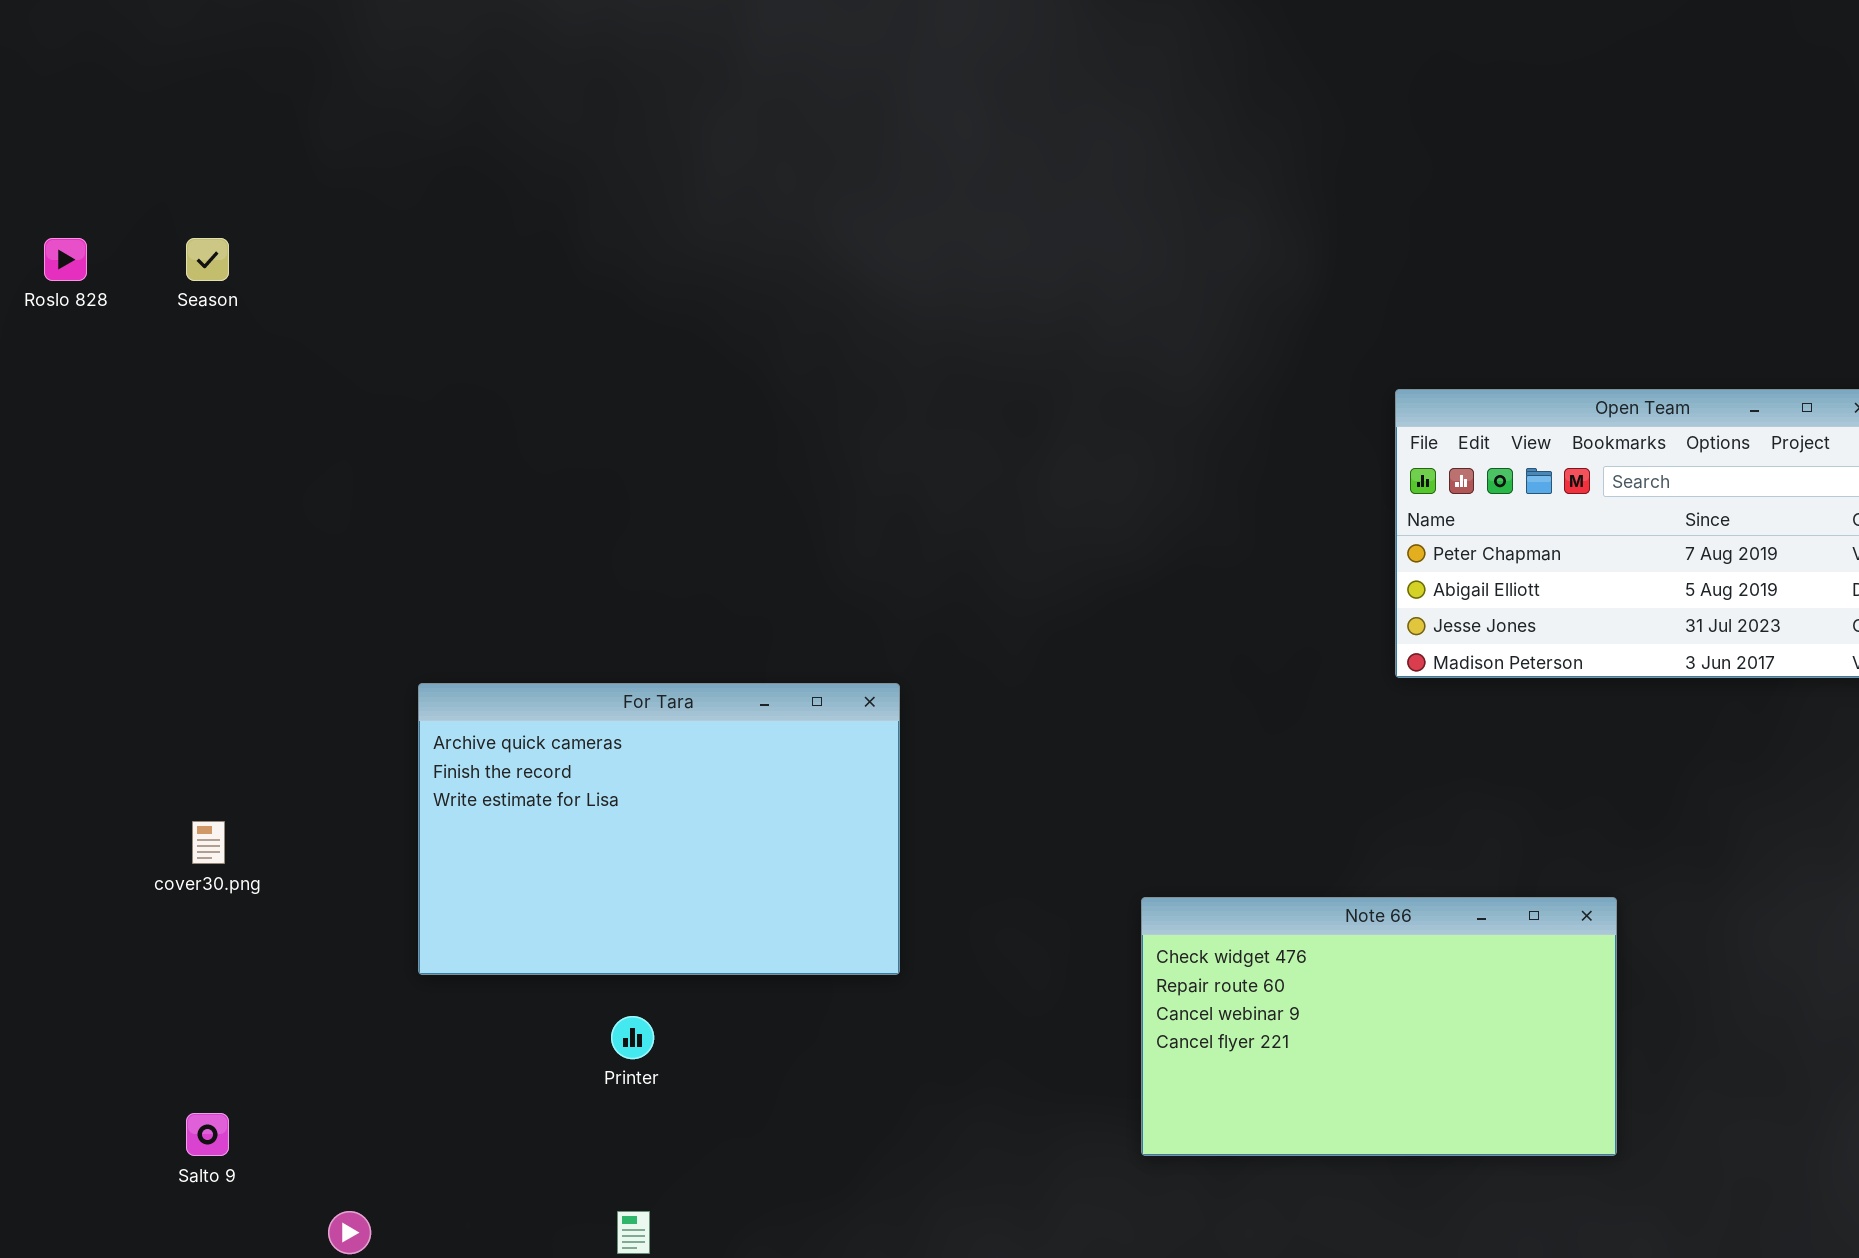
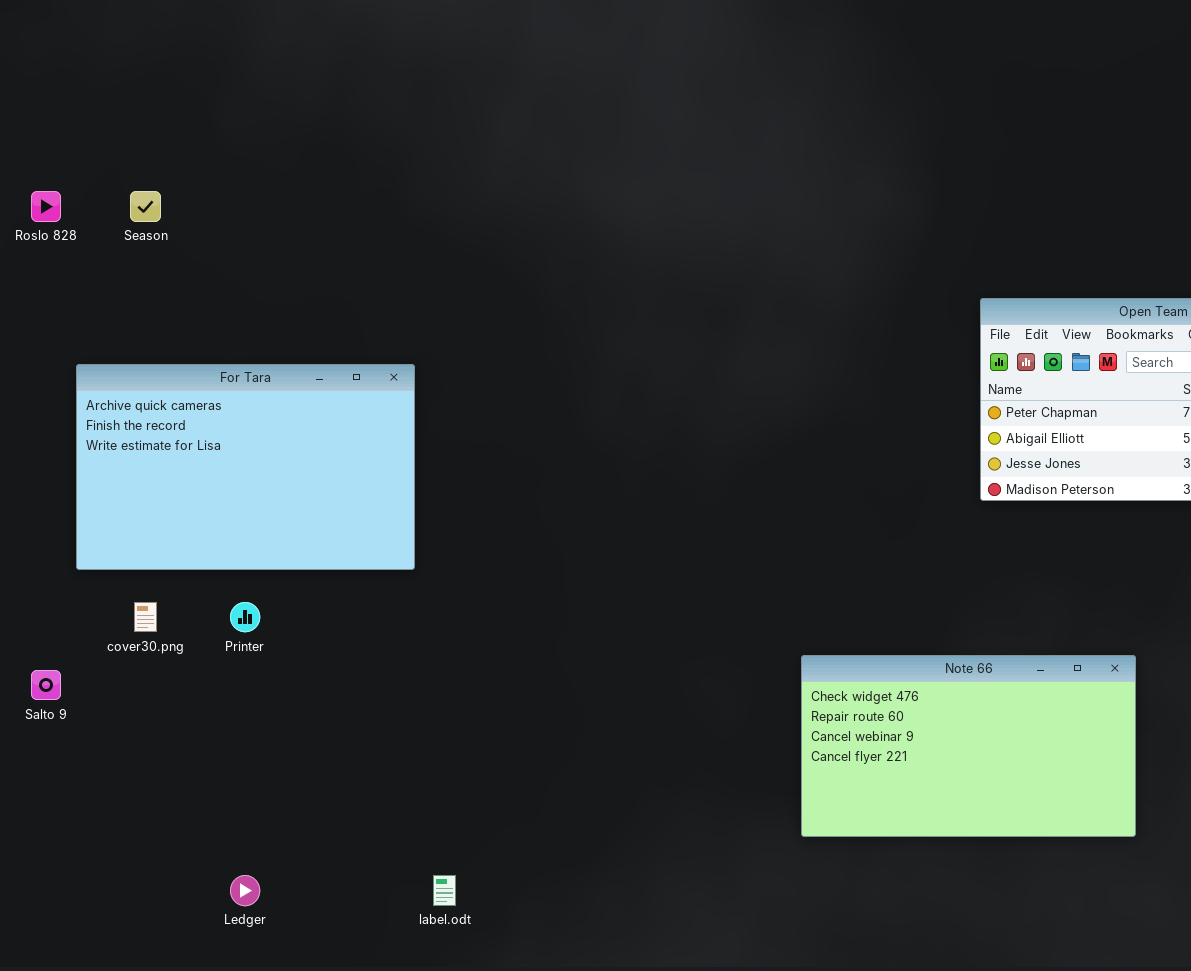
For Tara: [418,683,900,975] -> [76,364,415,570], moved
Printer: [611,1016,654,1059] -> [230,602,260,632], moved
Salto 9: [186,1113,229,1156] -> [31,670,61,700], moved

